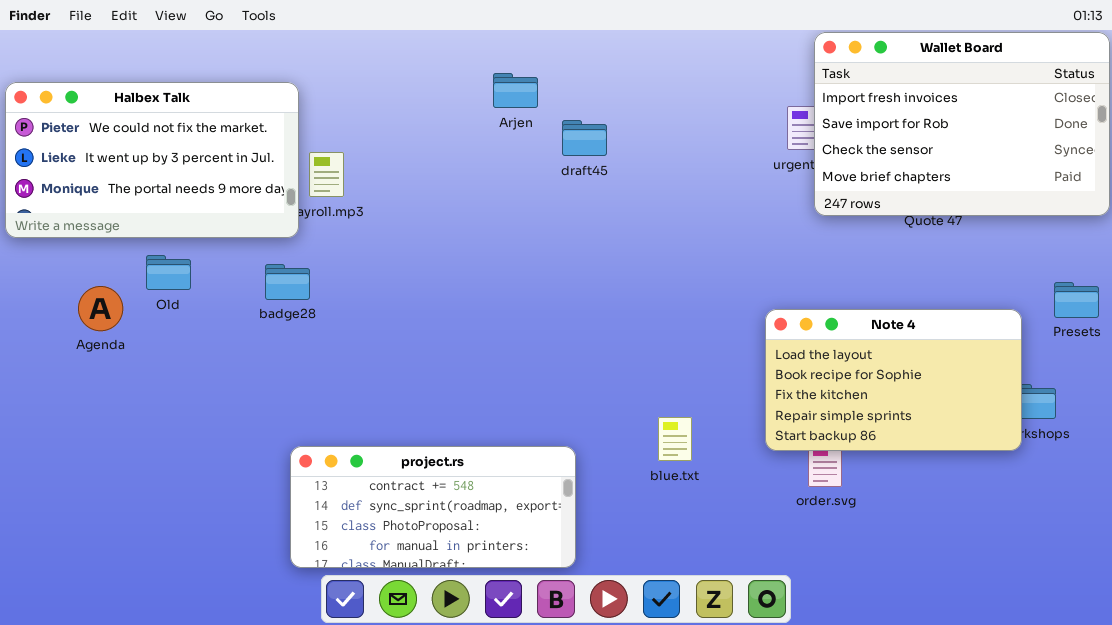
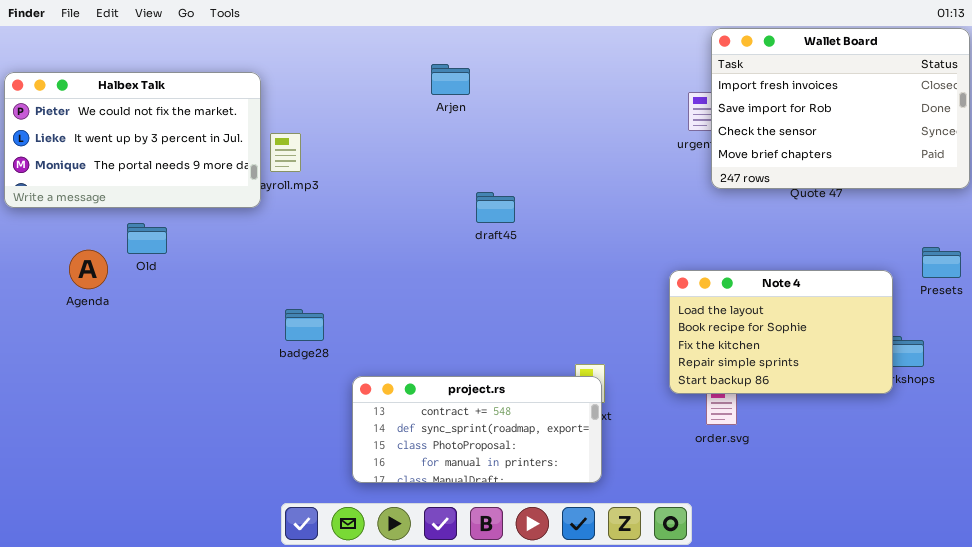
draft45: [562,120,607,156] -> [476,192,515,223], moved
badge28: [265,264,310,300] -> [285,309,324,341], moved
project.rs: [290,446,576,568] -> [352,376,602,483], moved

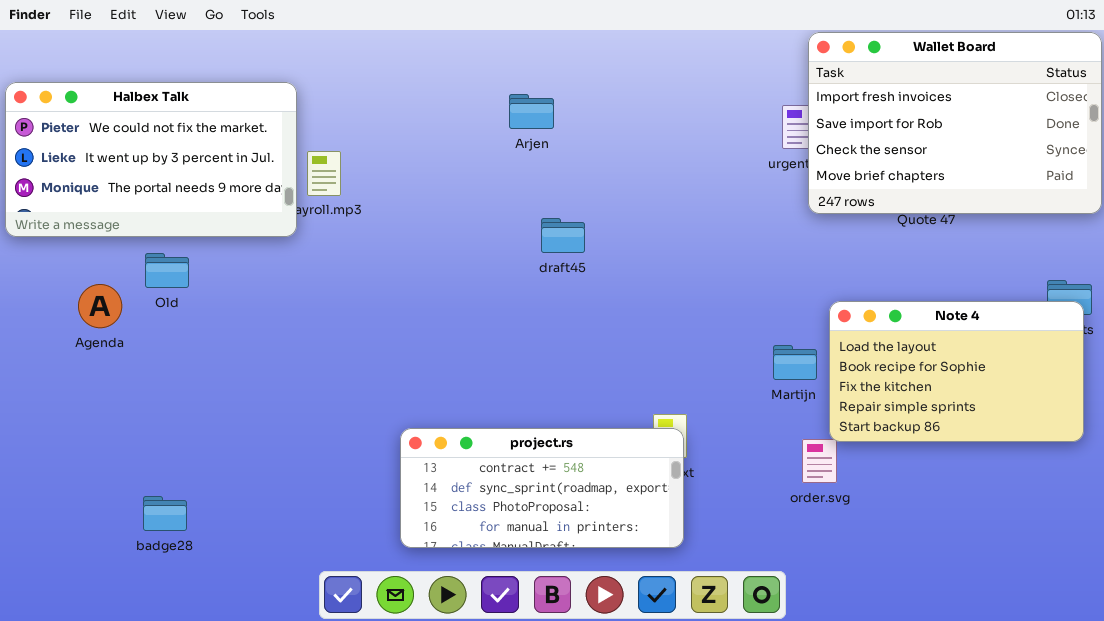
Arjen: [431,64,470,95] -> [509,94,554,129], moved
Note 4: [669,270,893,394] -> [829,301,1084,442], moved
badge28: [285,309,324,341] -> [143,496,187,531], moved

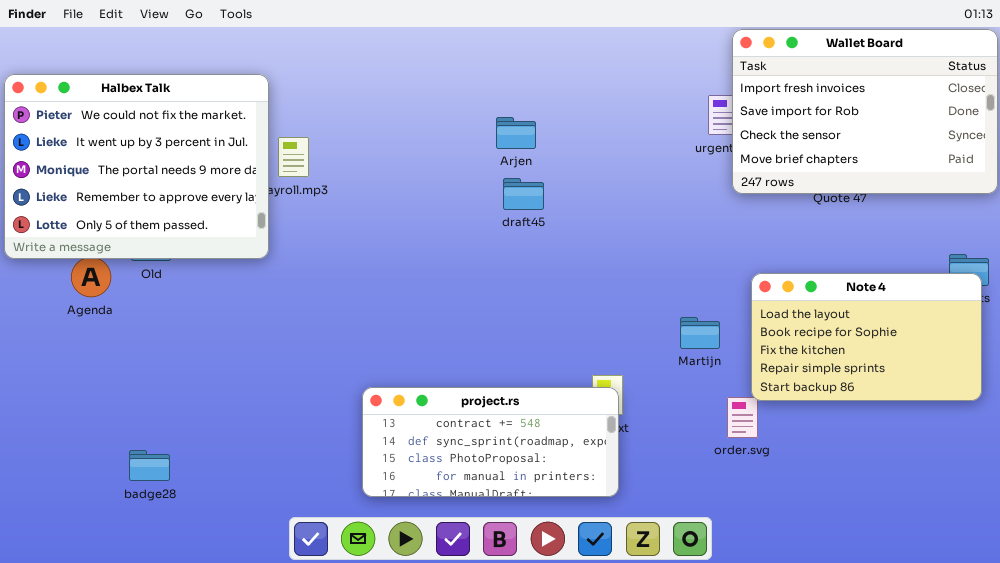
Halbex Talk: [5,82,297,237] -> [4,74,269,259], resized
Arjen: [509,94,554,129] -> [496,117,536,149], moved
draft45: [541,218,585,253] -> [503,178,544,210], moved
Martijn: [773,345,817,380] -> [680,317,720,349], moved

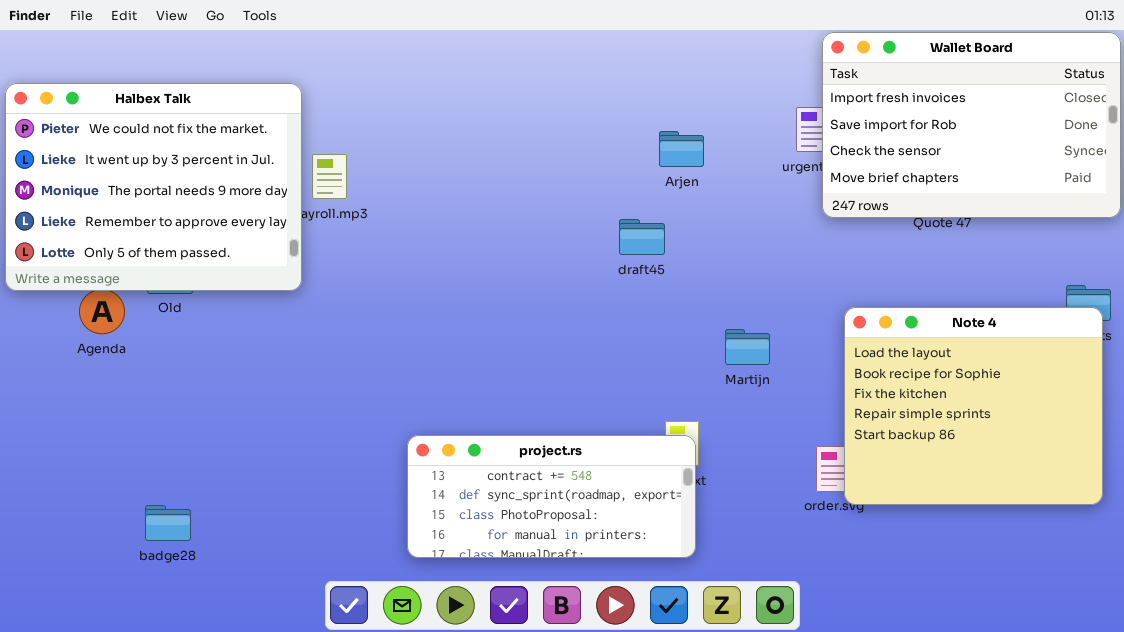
Arjen: [496,117,536,149] -> [659,131,704,167], moved
draft45: [503,178,544,210] -> [619,219,665,255], moved
Note 4: [751,273,982,401] -> [844,307,1103,505], resized
Martijn: [680,317,720,349] -> [725,329,770,365], moved

